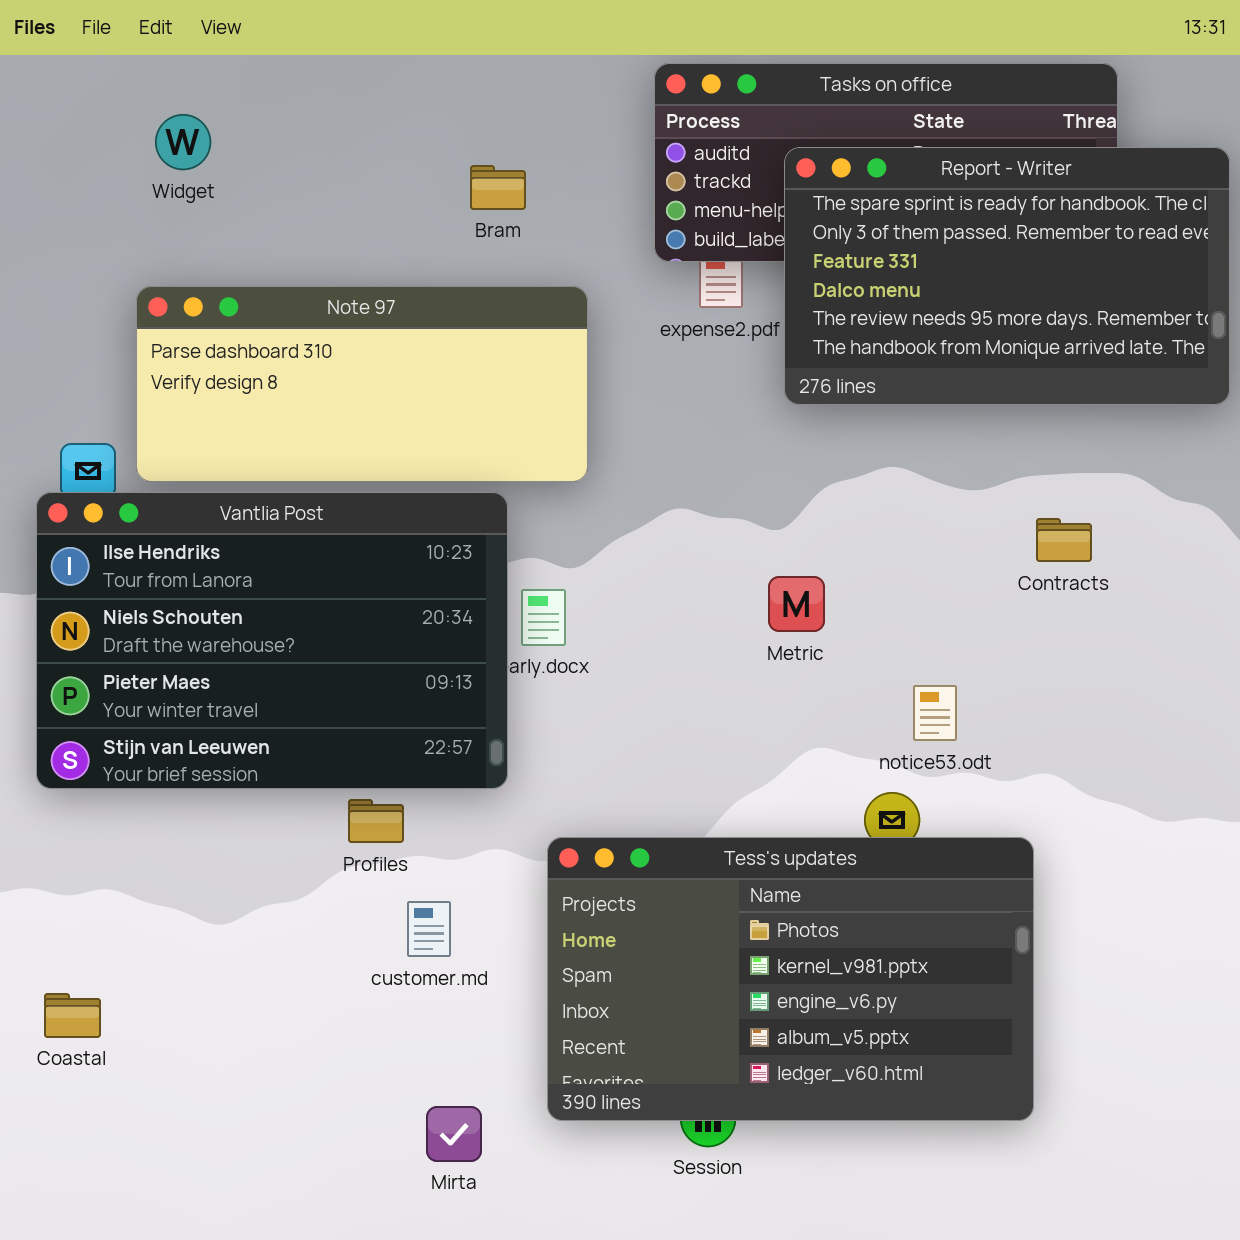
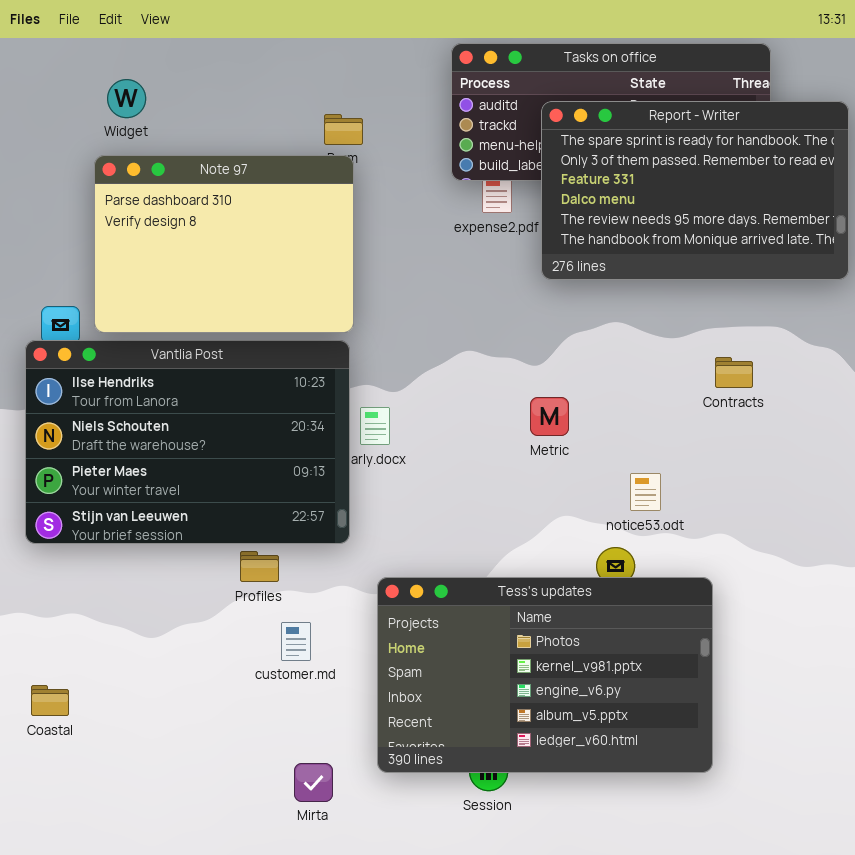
Note 97: [136,286,588,482] -> [94,155,354,333], resized

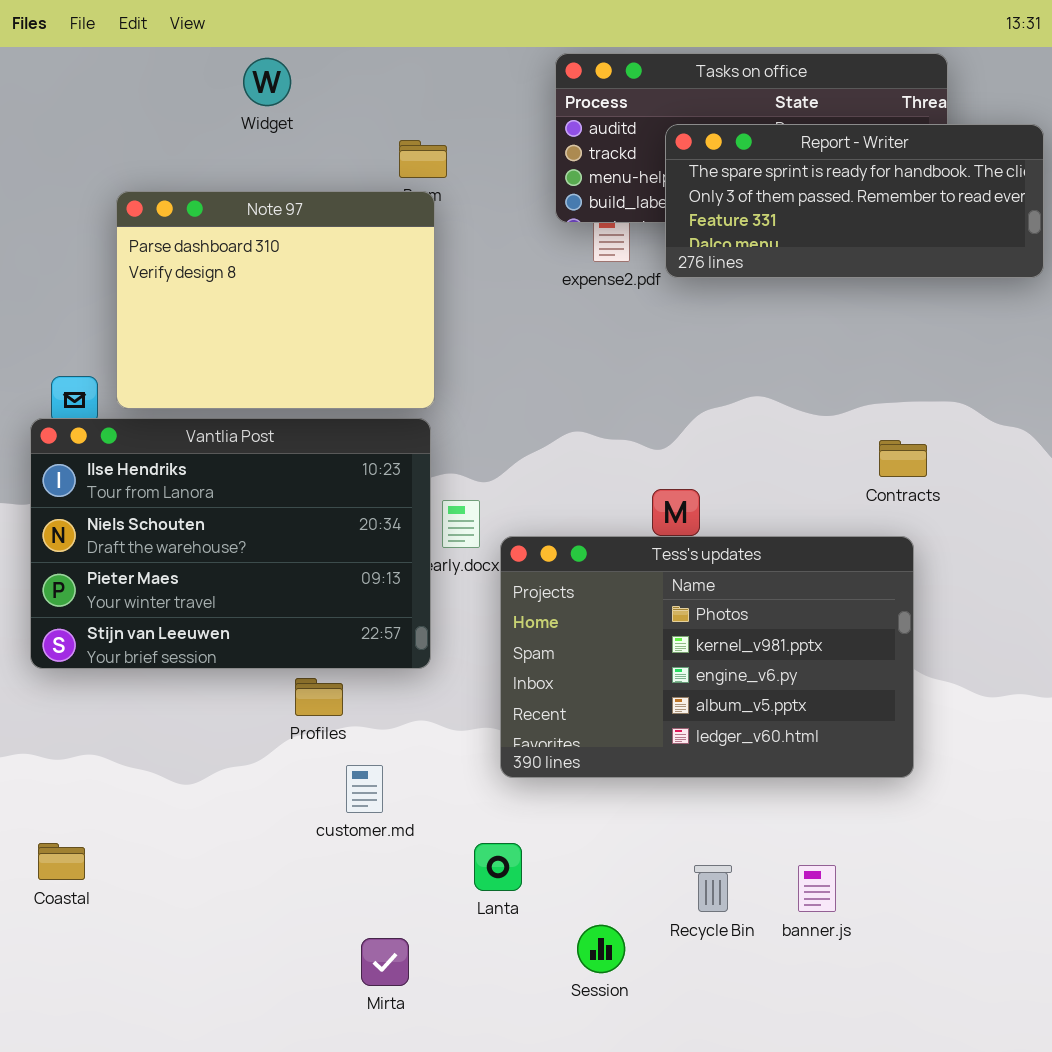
Widget: [107,79,146,118] -> [243,58,291,106], moved
Report - Writer: [541,101,849,280] -> [665,124,1044,278], resized
Tess's updates: [377,577,713,773] -> [500,536,914,778], moved

